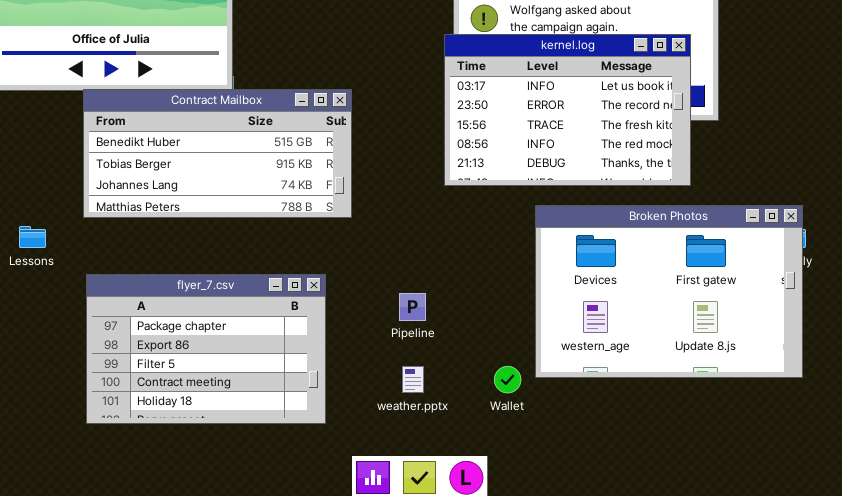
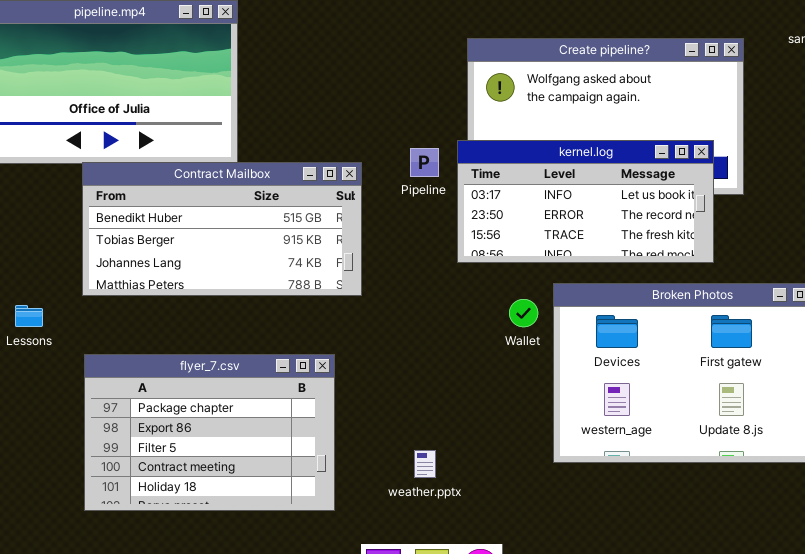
kernel.log: [444,34,691,186] -> [457,140,714,263], resized
Pipeline: [399,293,426,321] -> [410,148,439,177], moved
Wallet: [494,366,521,393] -> [509,299,538,327], moved

